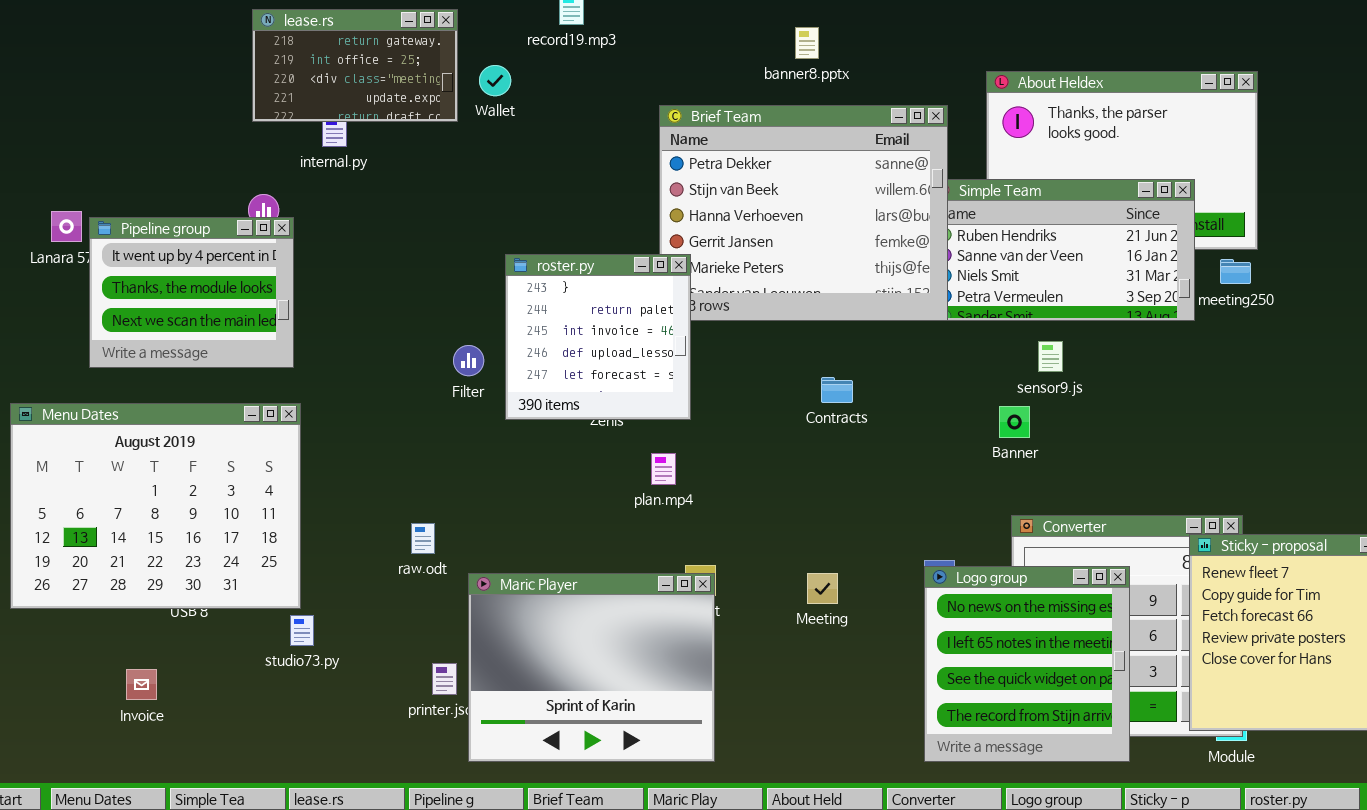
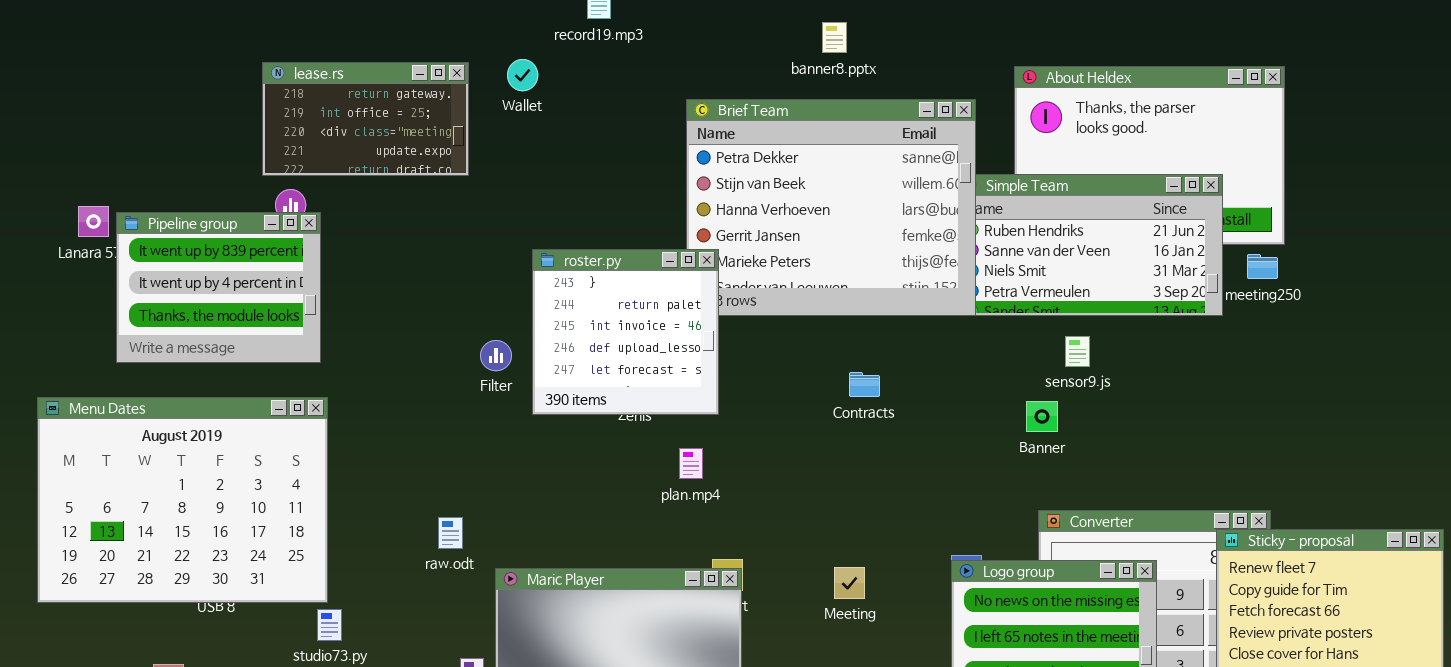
lease.rs: [252,9,458,122] -> [262,62,469,176], moved
Pipeline group: [89,217,294,368] -> [116,212,321,363], scrolled up 1 row

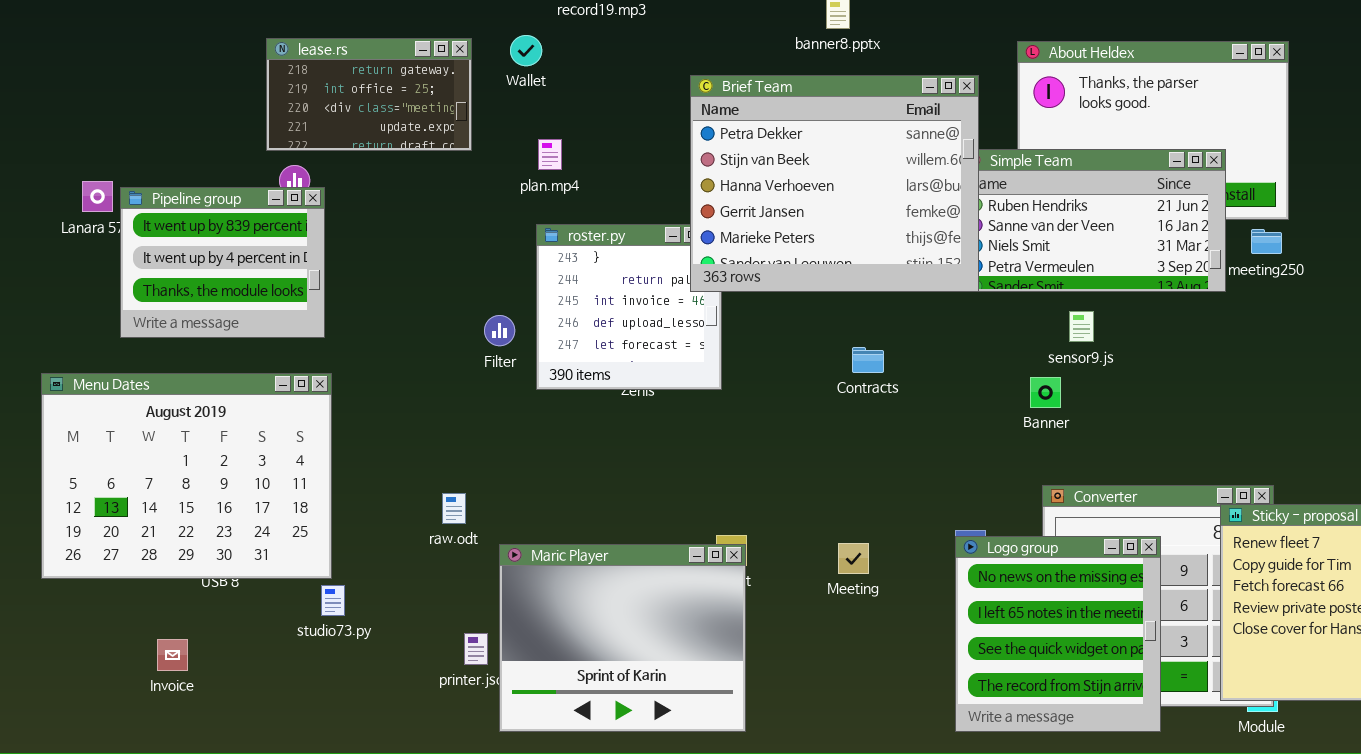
Brief Team: [686,99,976,316] -> [690,75,979,292], raised
plan.mp4: [679,448,703,479] -> [538,139,562,170], moved

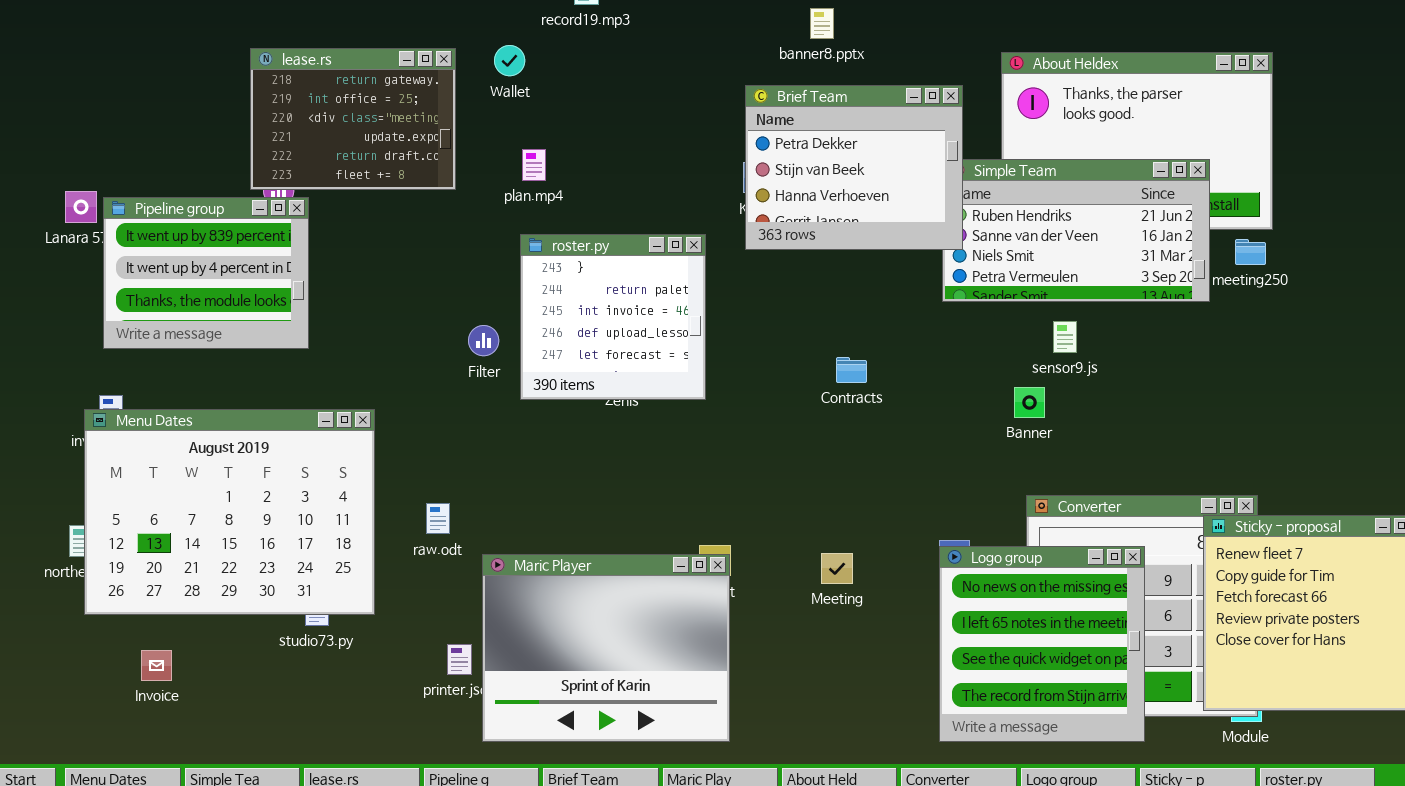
lease.rs: [266,38,472,151] -> [250,48,456,190], resized
Brief Team: [690,75,979,292] -> [745,85,963,250], resized
Menu Dates: [41,373,332,579] -> [84,409,375,615], moved

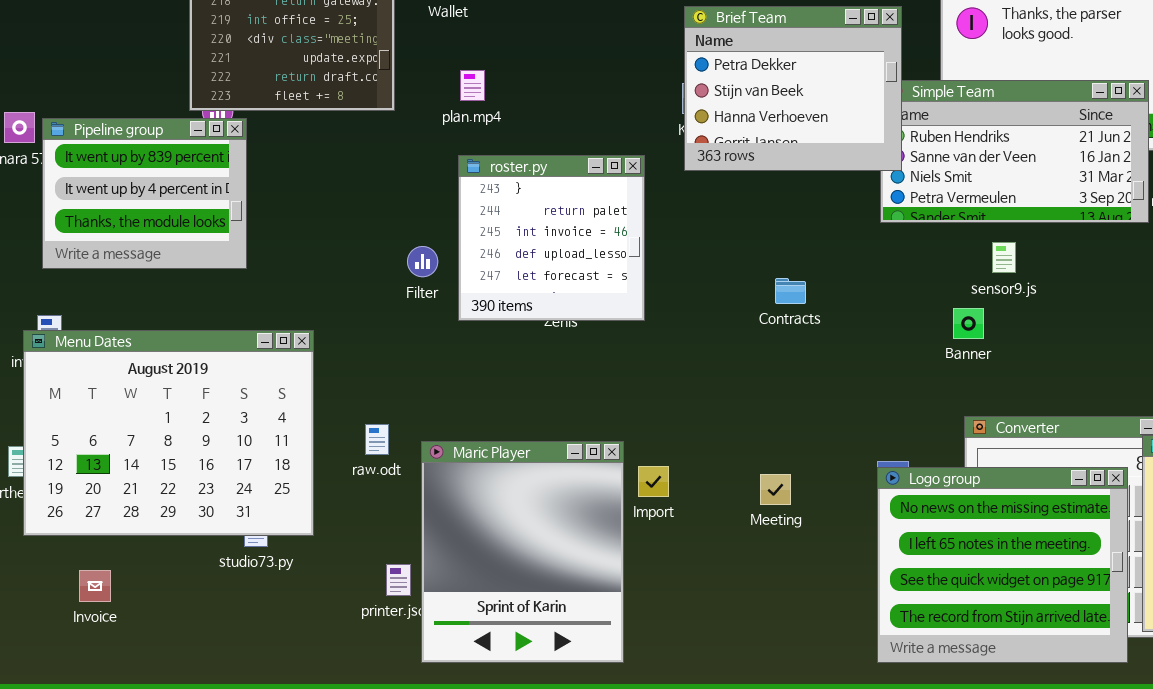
Logo group: [939,546,1145,742] -> [877,467,1128,663], resized
Maric Player: [482,554,730,742] -> [421,441,624,663], resized

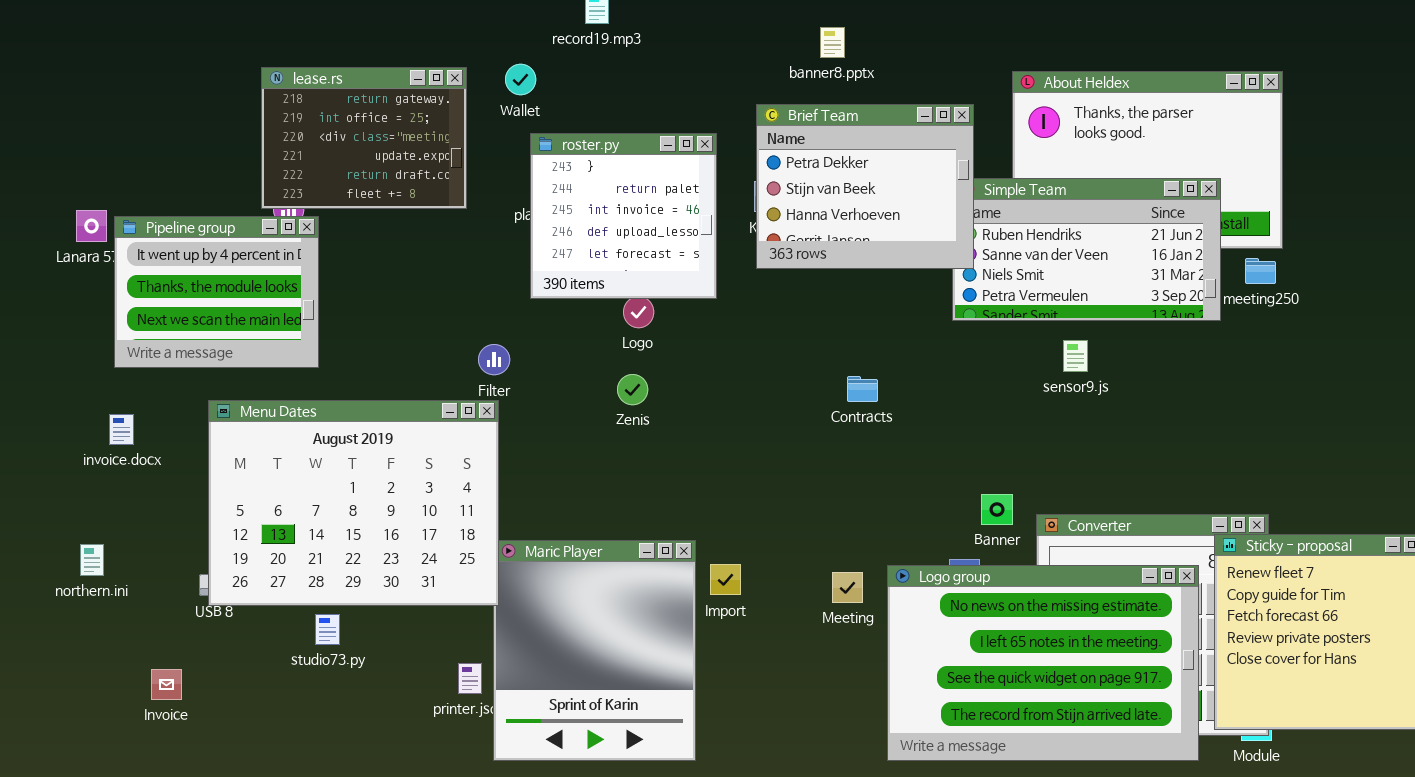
Pipeline group: [42,118,247,269] -> [114,216,319,368], scrolled down 1 row
roster.py: [458,155,645,321] -> [530,133,717,299], moved
Banner: [953,308,984,339] -> [981,494,1013,525], moved
Menu Dates: [23,330,314,536] -> [208,400,499,606], moved
Logo group: [877,467,1128,663] -> [887,565,1199,761], resized

